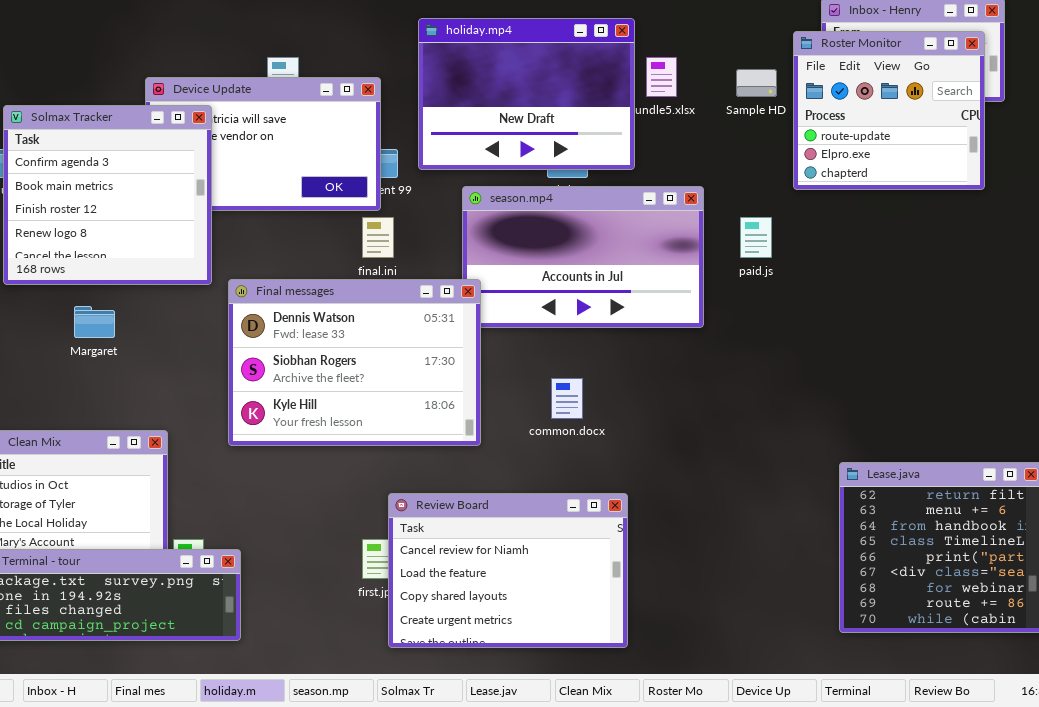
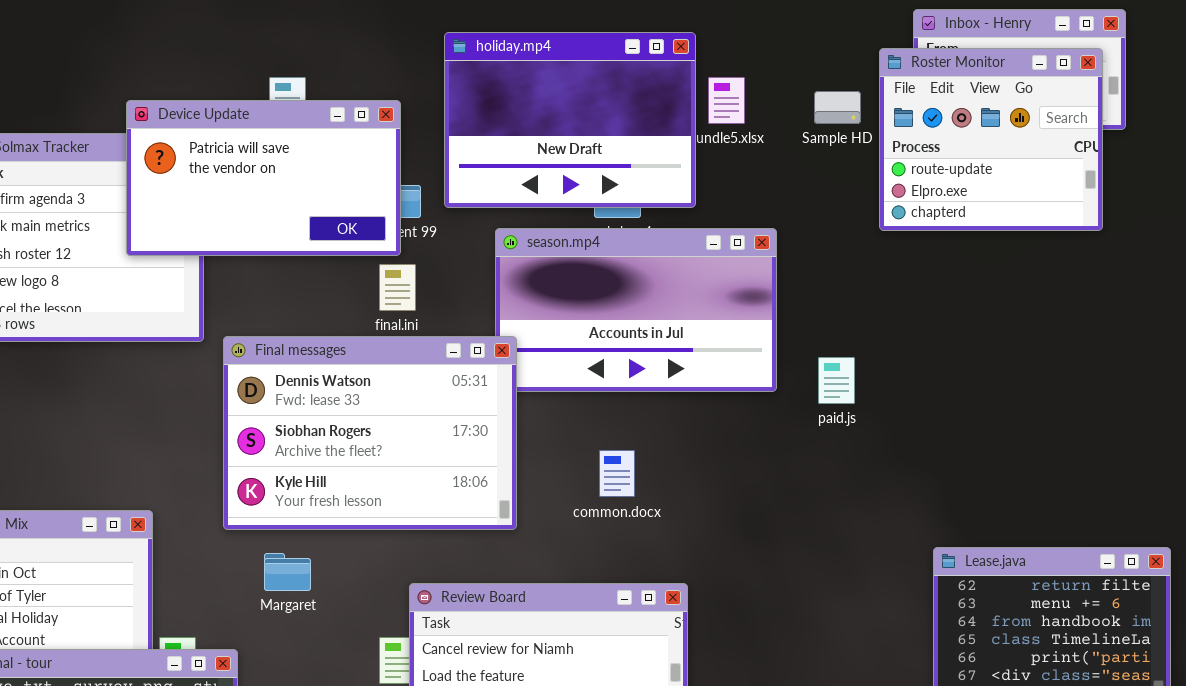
Device Update: [145,77,381,211] -> [126,100,401,256], raised
paid.js: [740,217,772,258] -> [818,357,855,404], moved
Margaret: [74,306,115,338] -> [264,553,311,591], moved

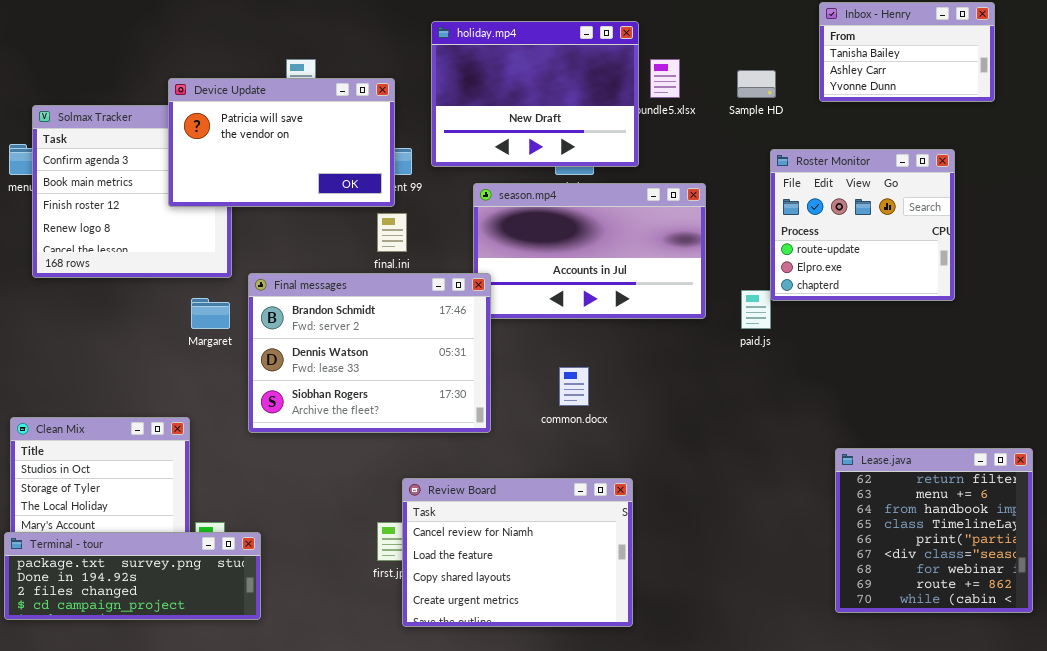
Roster Monitor: [879,48,1103,231] -> [770,149,955,301], moved
Final messages: [223,336,517,530] -> [248,273,491,433], scrolled up 1 row
Margaret: [264,553,311,591] -> [191,298,230,329], moved

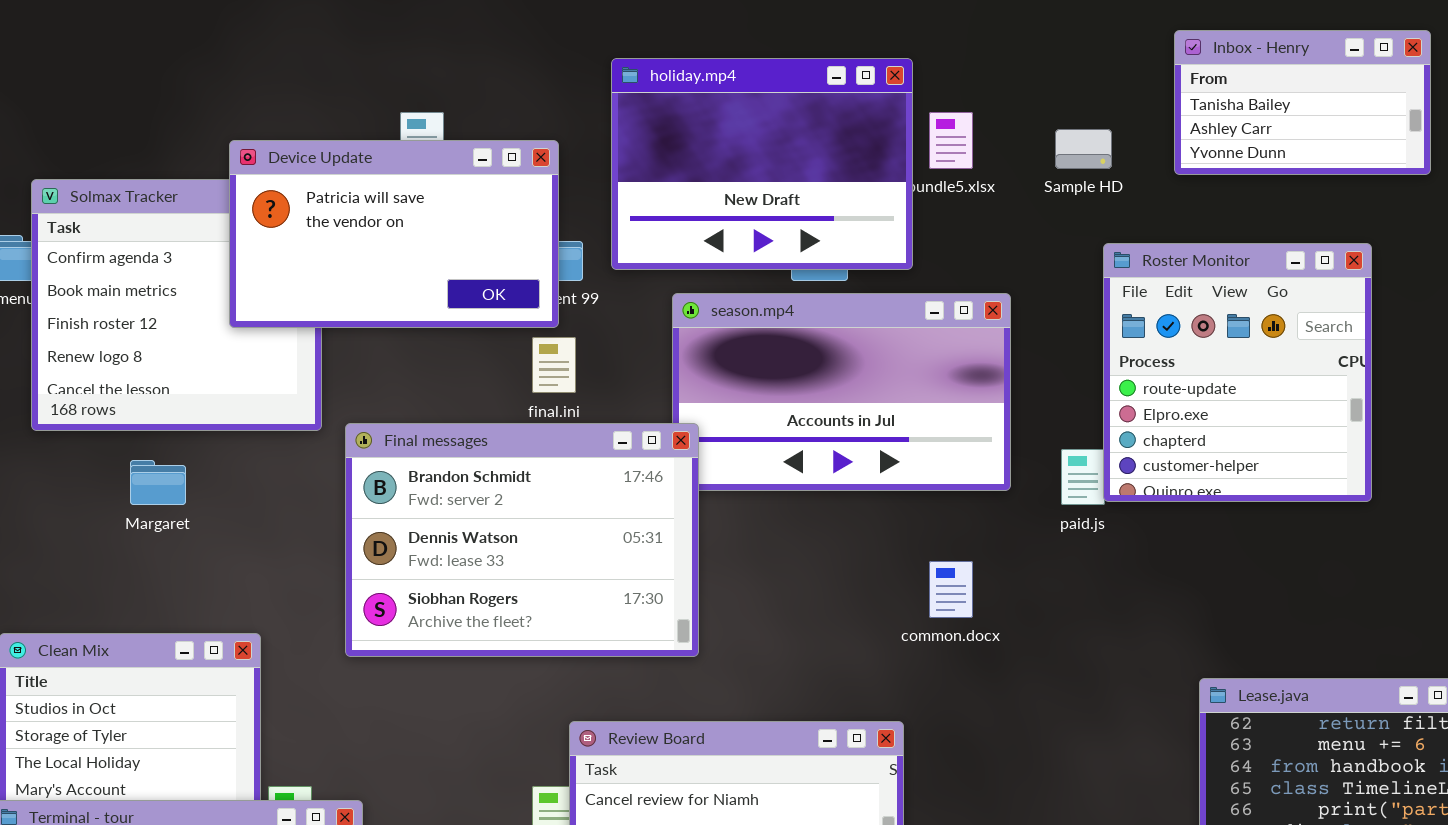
Roster Monitor: [770,149,955,301] -> [1103,243,1372,502], resized
Margaret: [191,298,230,329] -> [130,460,186,505], moved
common.docx: [559,367,589,406] -> [929,561,973,618], moved

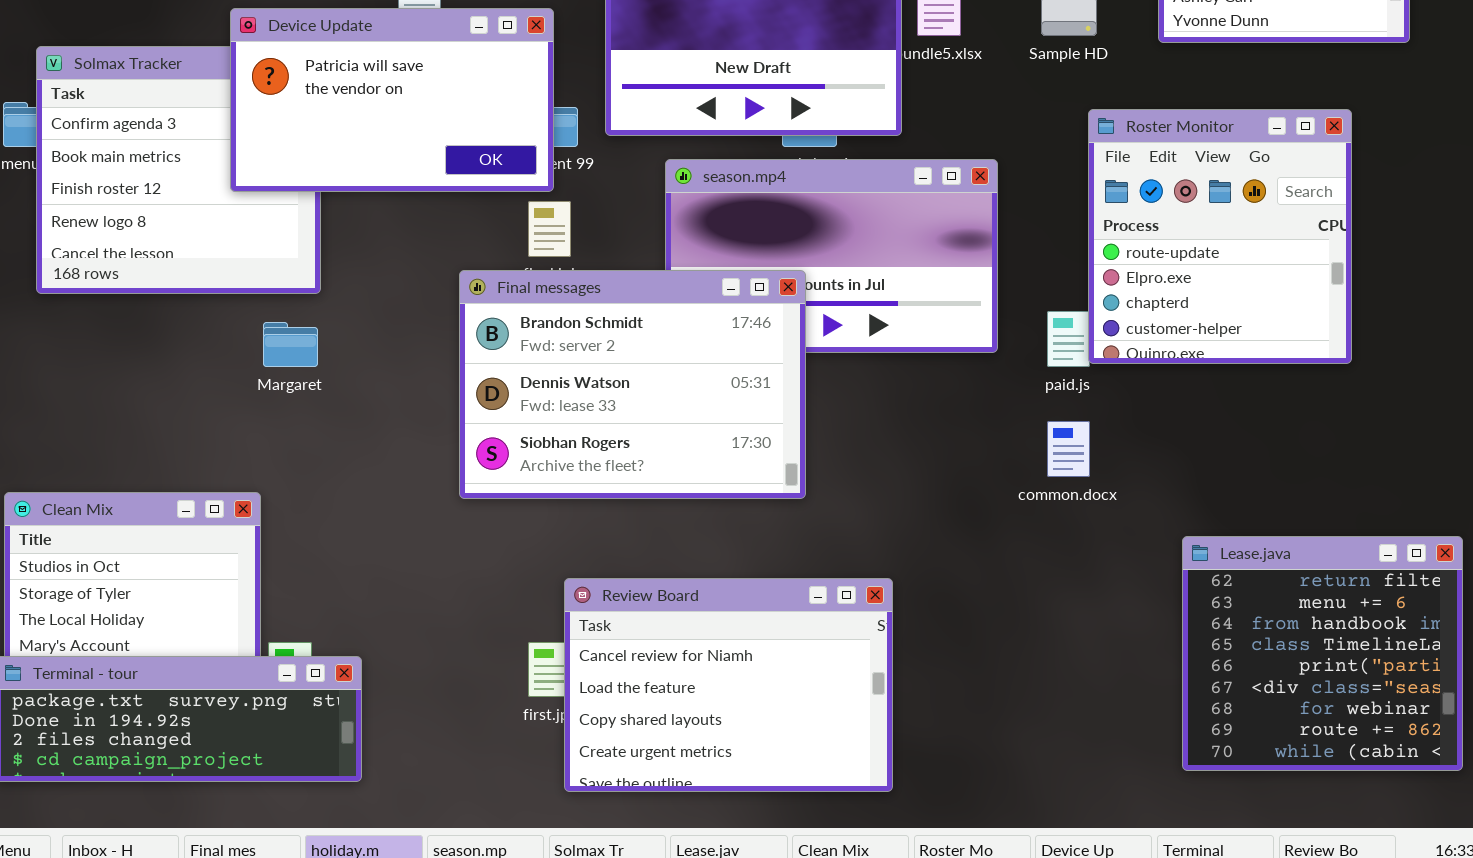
Final messages: [345,423,699,657] -> [459,270,806,499], moved
Margaret: [130,460,186,505] -> [263,322,318,367], moved
common.docx: [929,561,973,618] -> [1047,421,1090,477], moved

